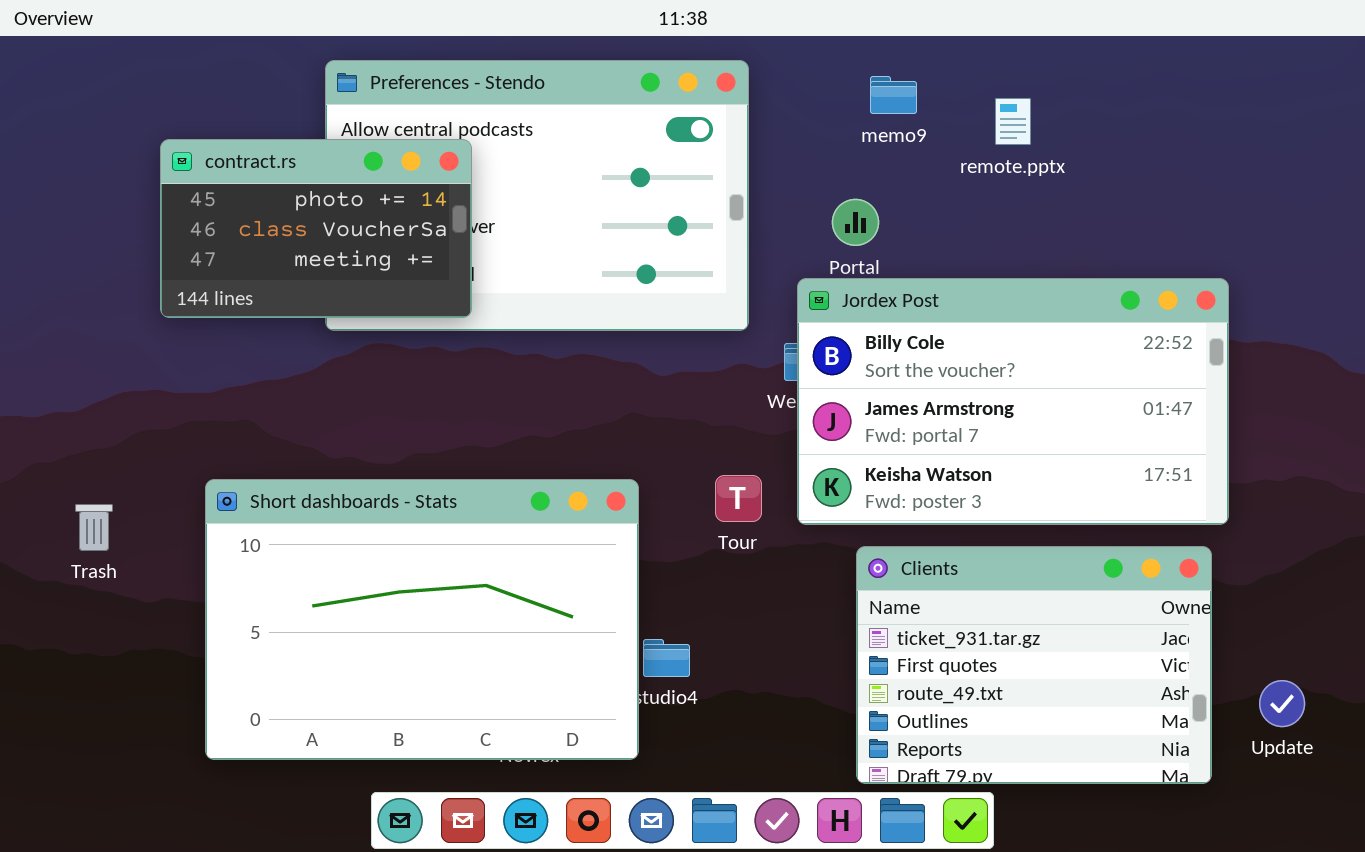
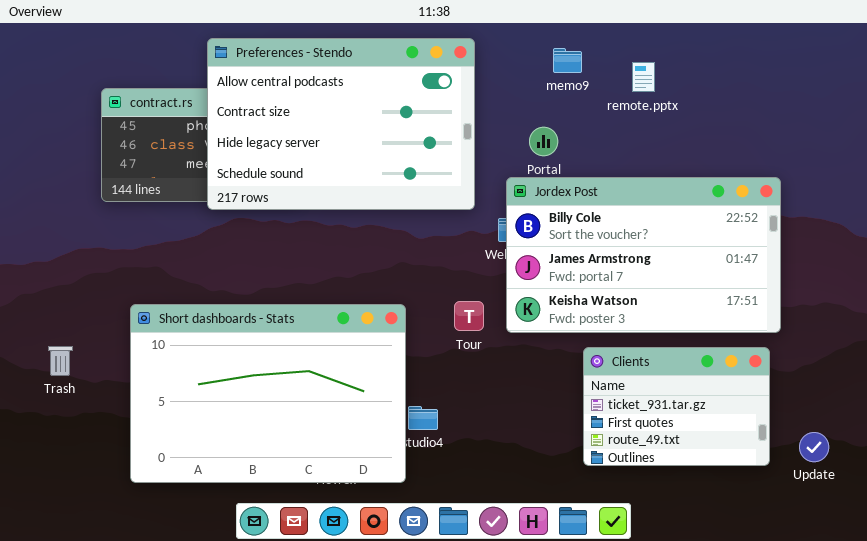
Preferences - Stendo: [325,60,749,331] -> [207,38,475,210], raised
Trash: [75,504,113,551] -> [48,346,73,376], moved
Clients: [856,546,1212,784] -> [583,347,770,466], resized

